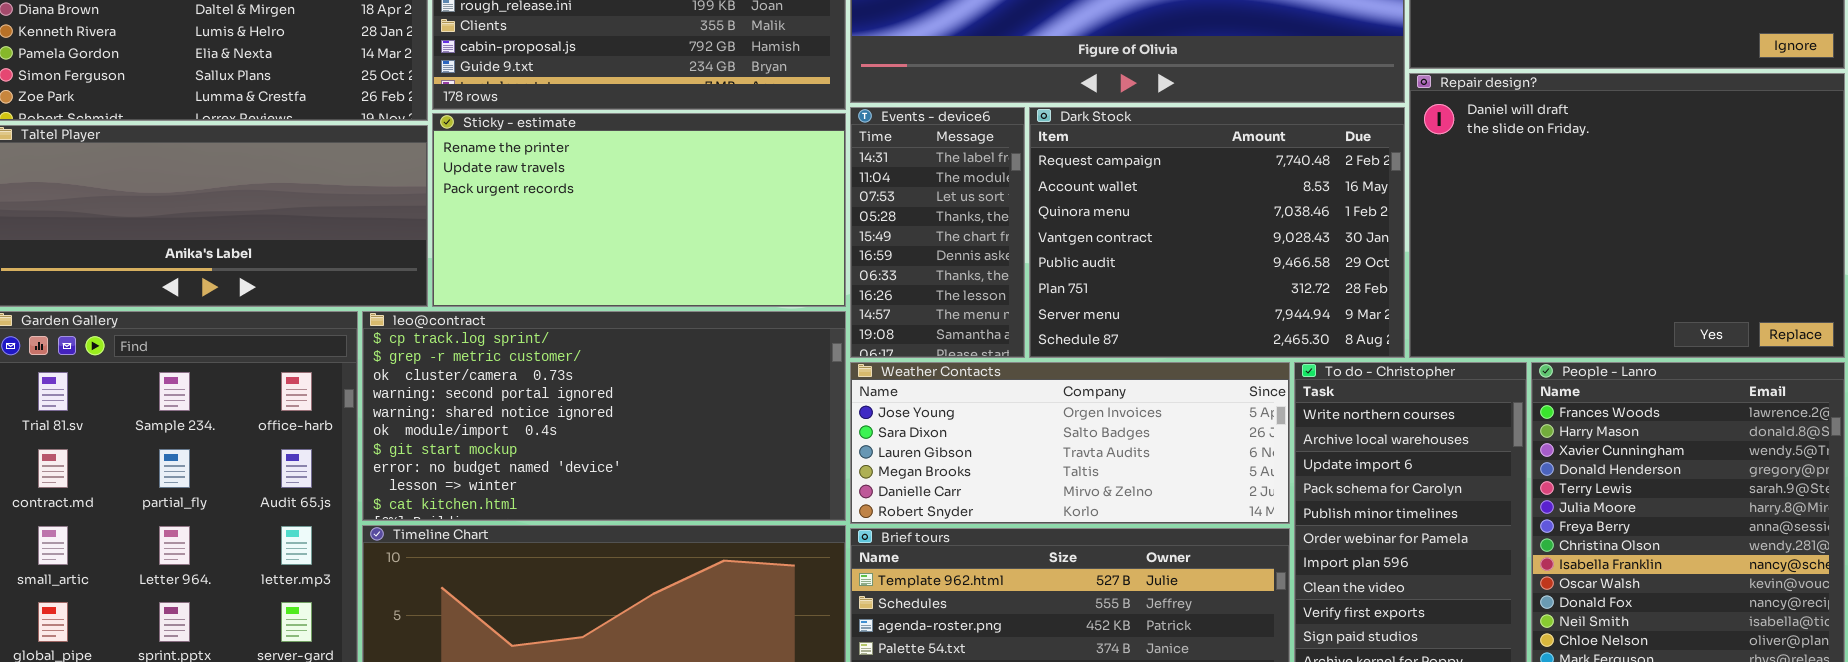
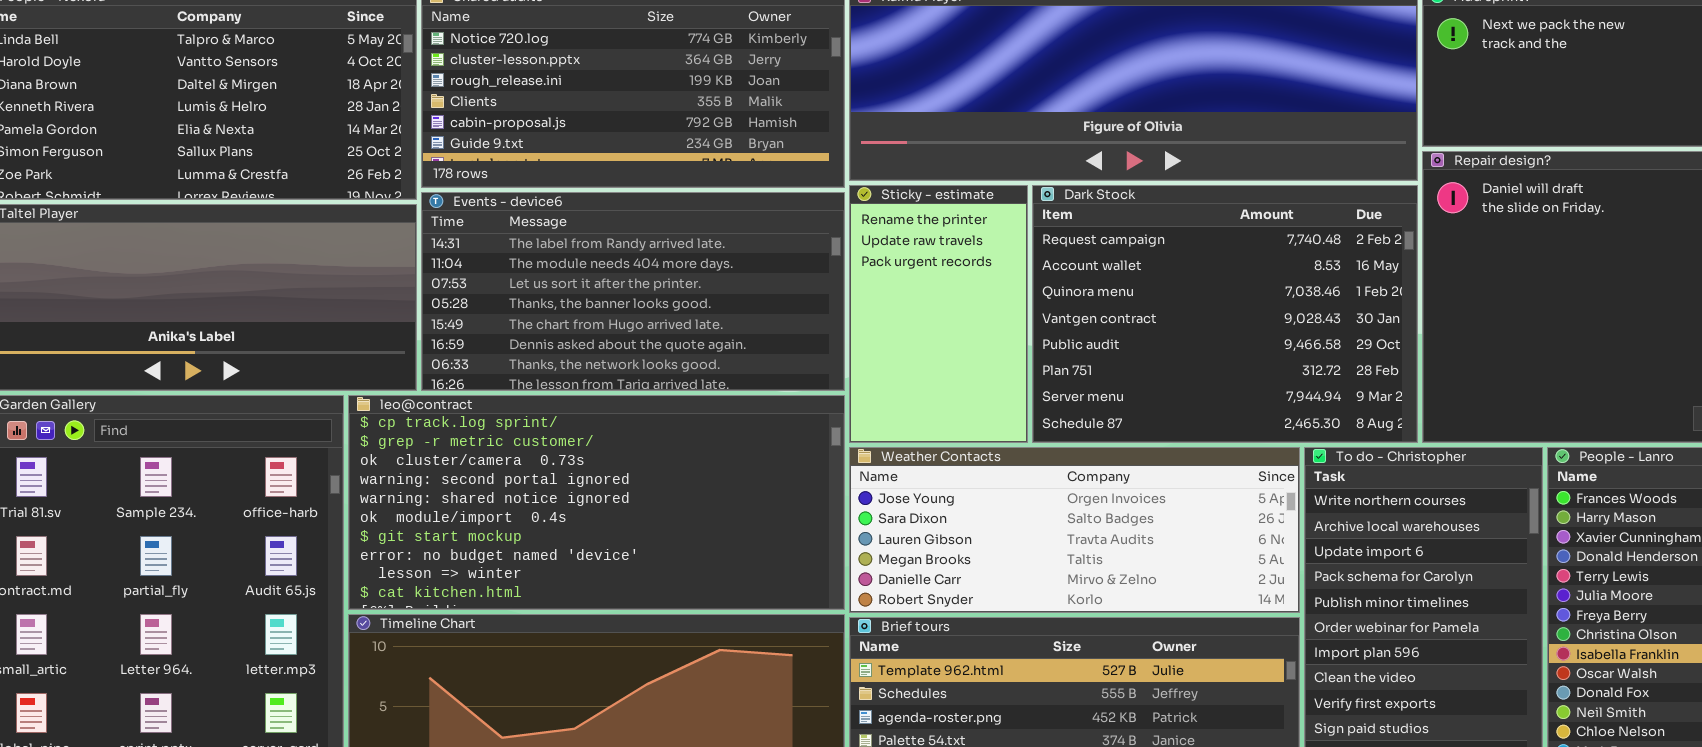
Events - device6: [850,107,1025,358] -> [421,192,845,391], moved, resized
Sticky - estimate: [432,113,846,307] -> [849,185,1028,443], moved, resized

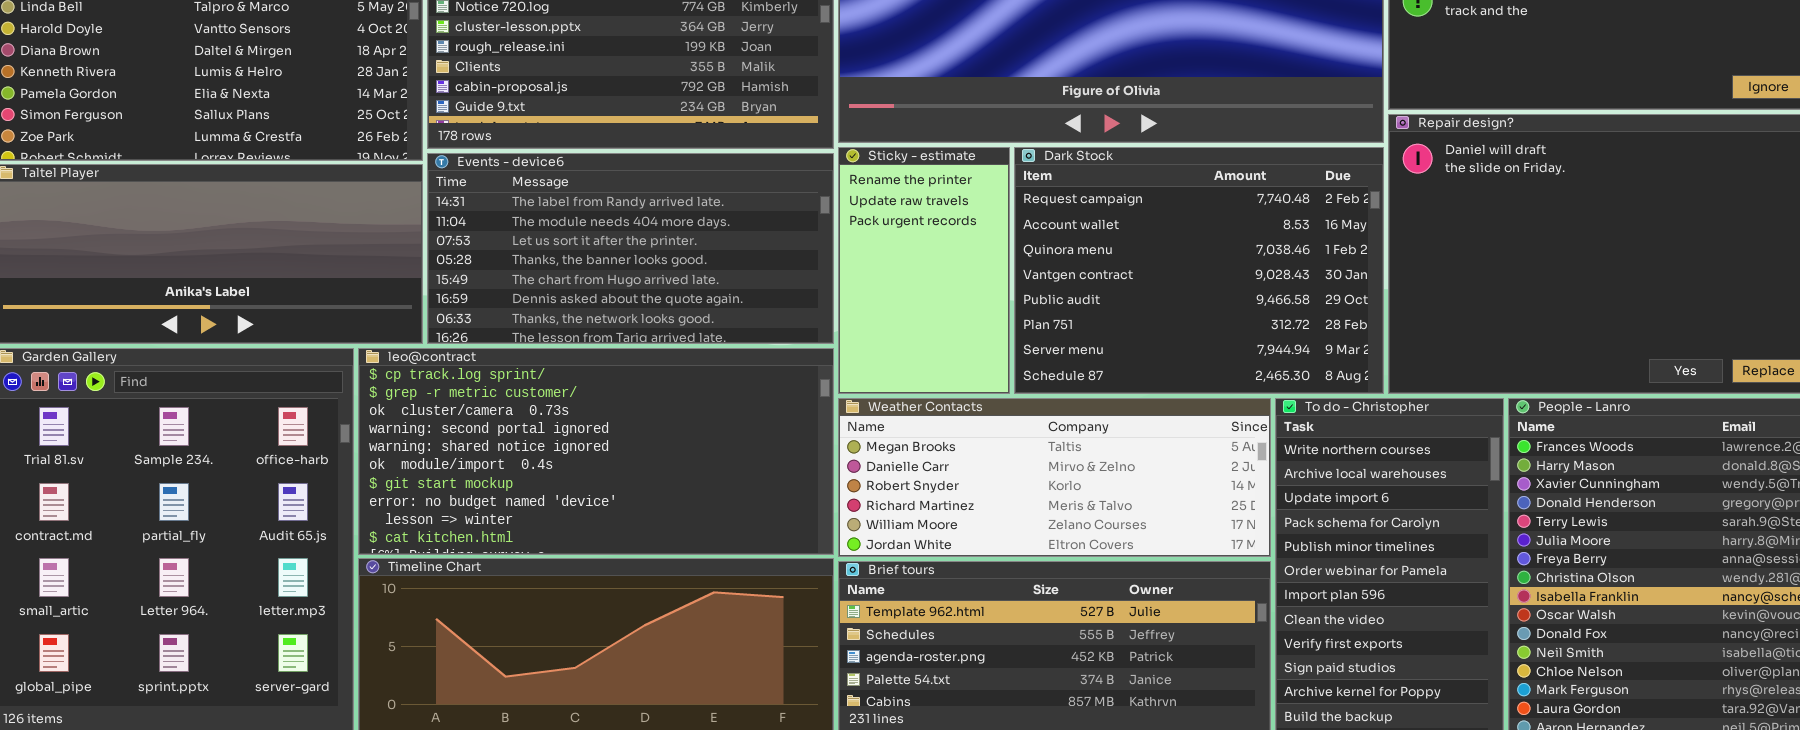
Weather Contacts: [849,447,1300,613] -> [838,398,1271,557], scrolled down 3 rows

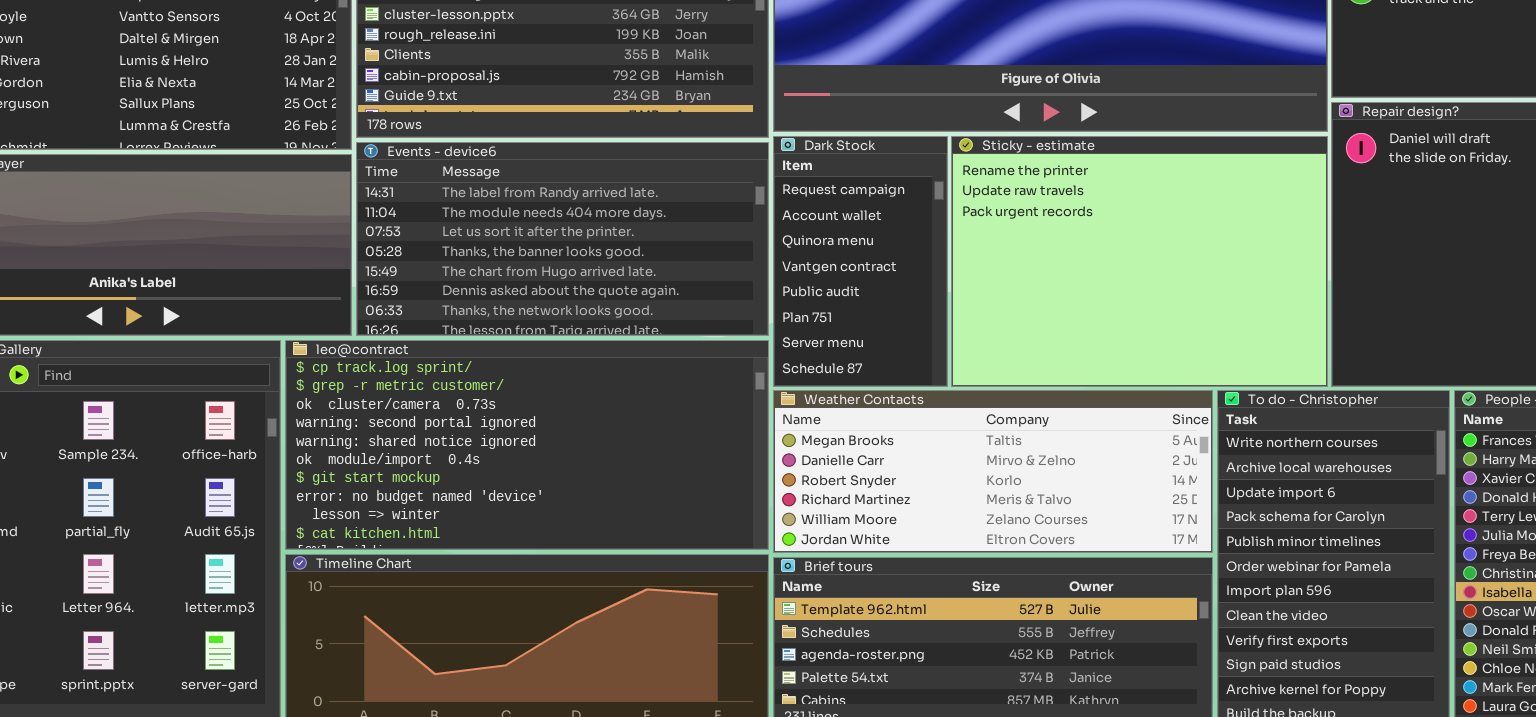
Sticky - estimate: [838,147,1010,394] -> [951,136,1328,387], moved, resized
Dark Stock: [1014,147,1384,394] -> [773,136,948,387], moved, resized

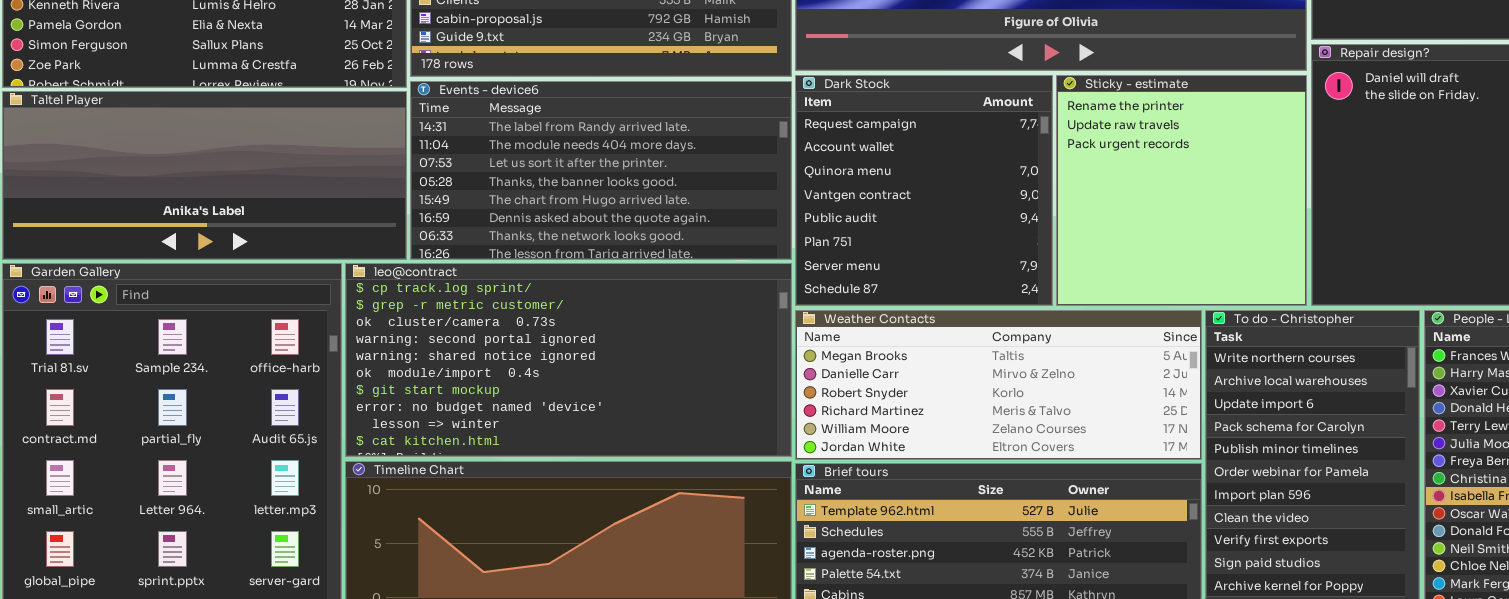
Dark Stock: [773,136,948,387] -> [795,75,1053,306], resized
Sticky - estimate: [951,136,1328,387] -> [1056,75,1307,306], resized

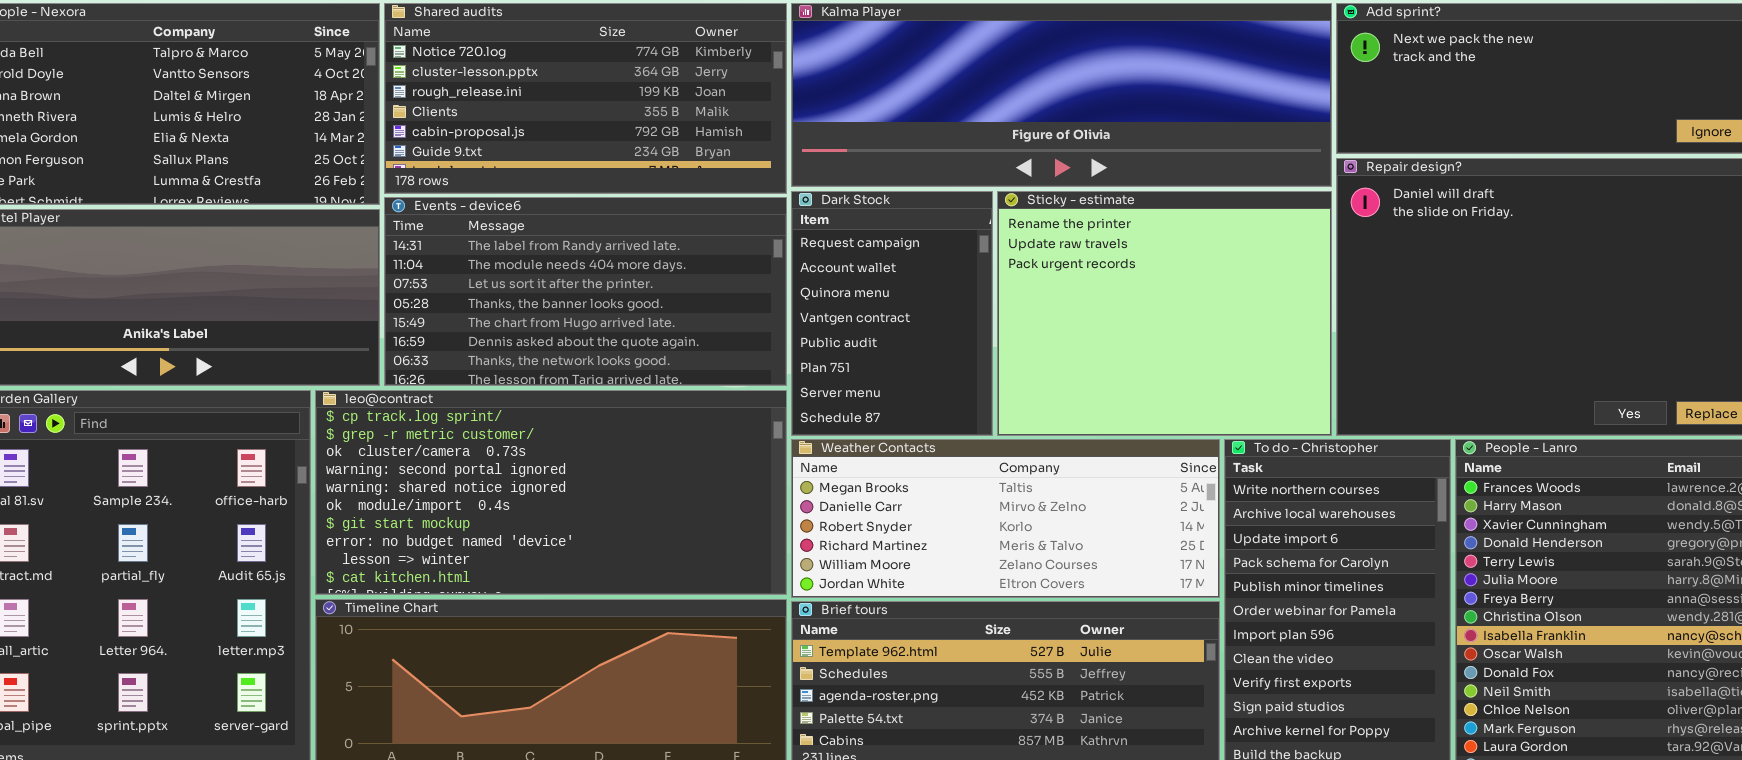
Dark Stock: [795,75,1053,306] -> [791,191,993,436], resized
Sticky - estimate: [1056,75,1307,306] -> [997,191,1332,436], resized

